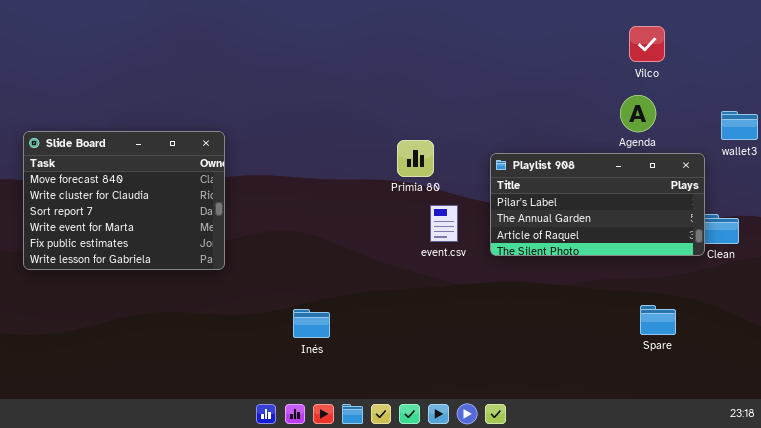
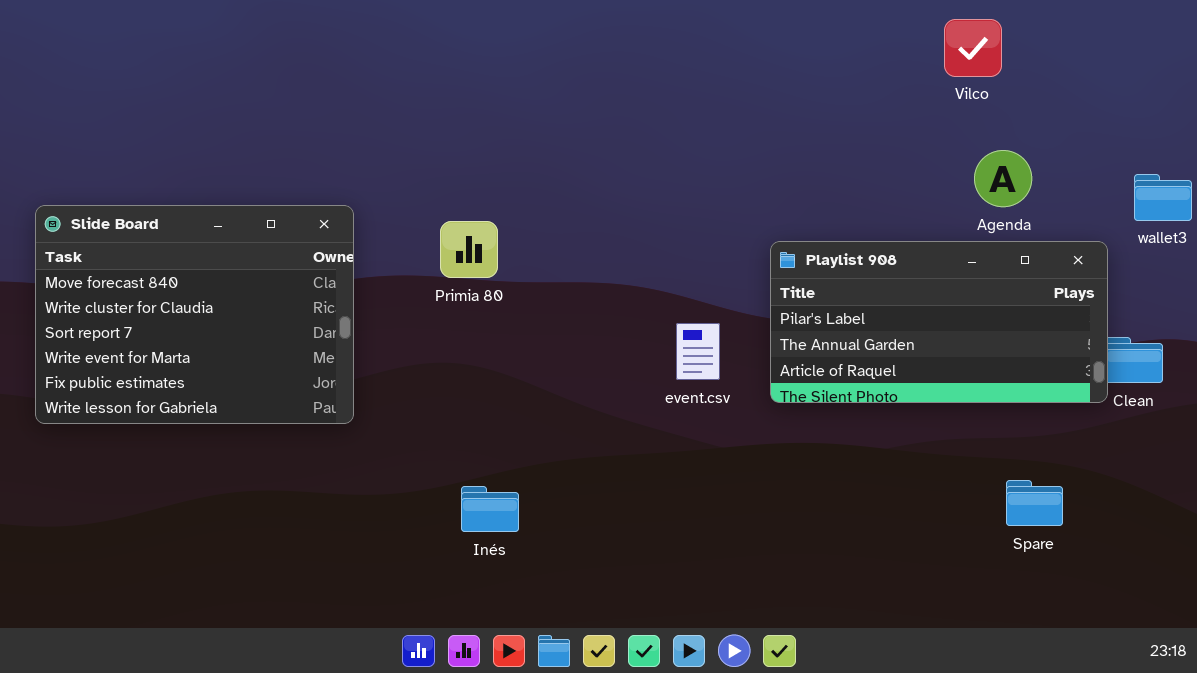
Vilco: [629,26,665,62] -> [944,19,1002,77], moved
Primia 80: [397,140,434,177] -> [440,221,498,278], moved

